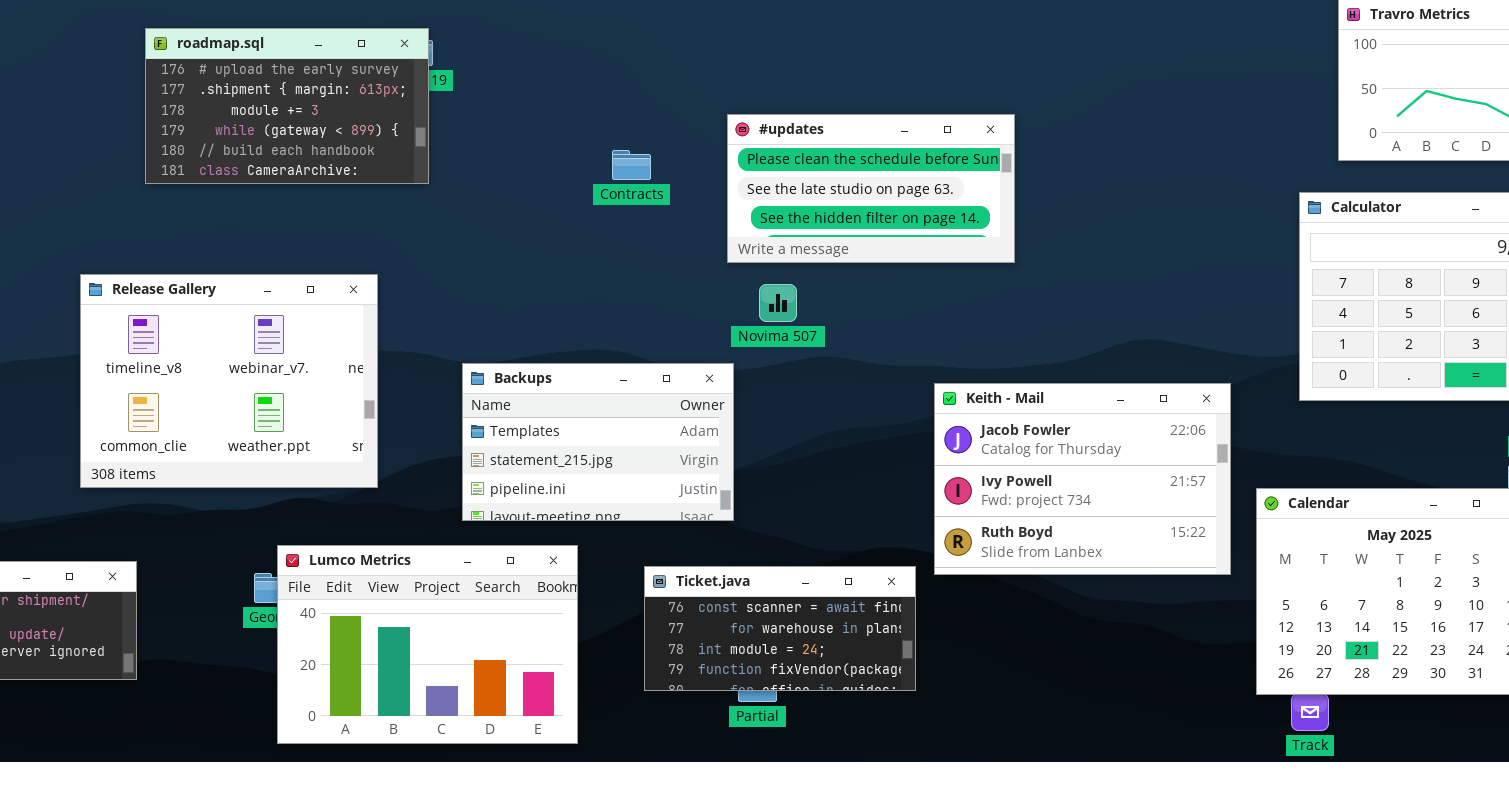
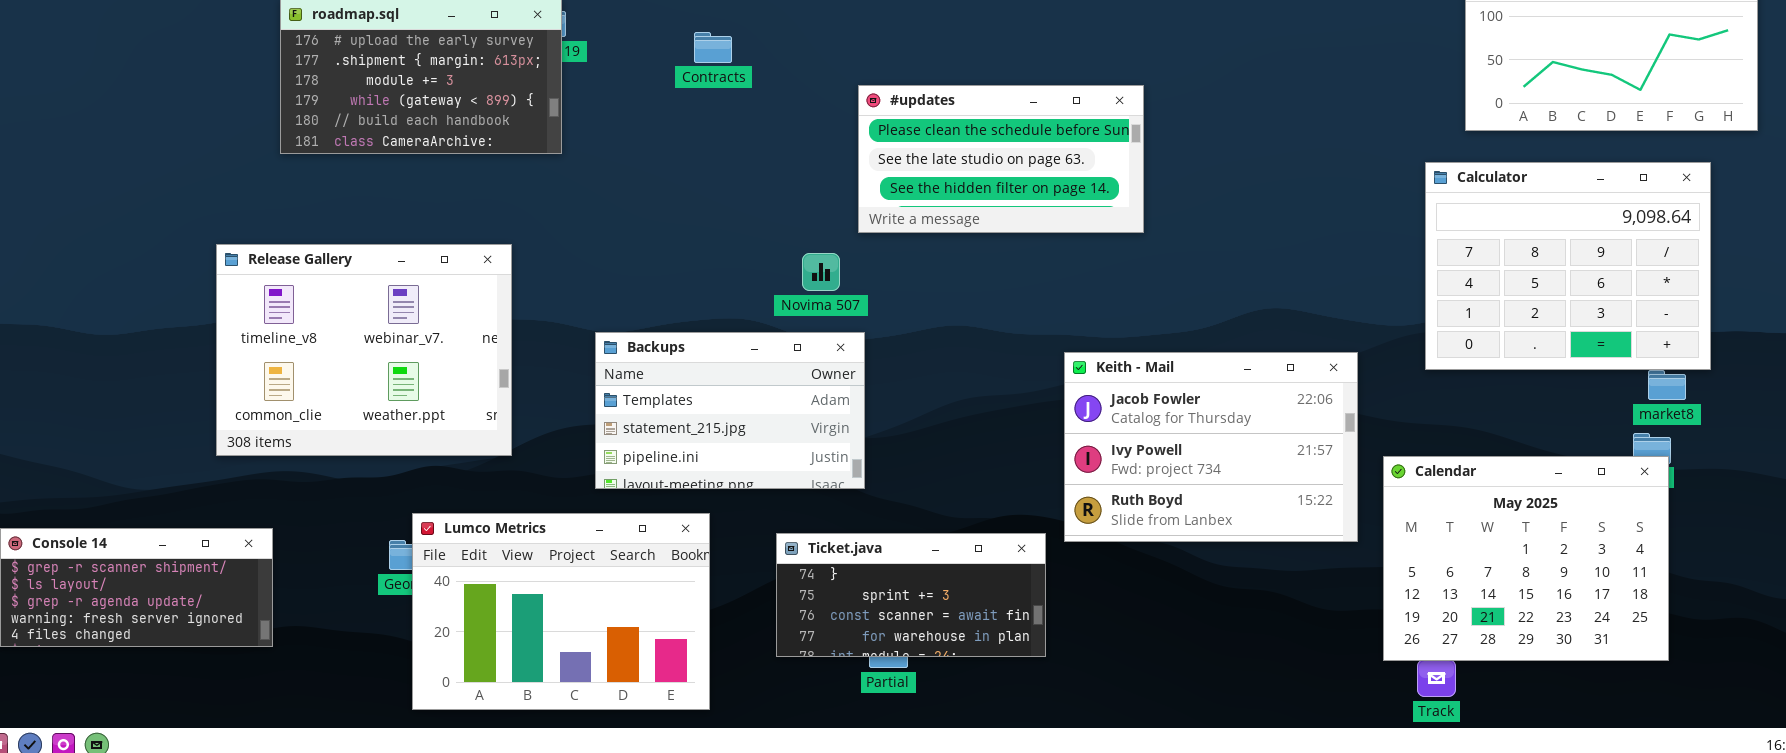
Contracts: [612,150,651,180] -> [694,32,732,63], moved
Novima 507: [759,284,797,322] -> [802,253,840,291], moved
Ticket.java: [644,566,916,691] -> [776,533,1046,657], scrolled up 2 rows

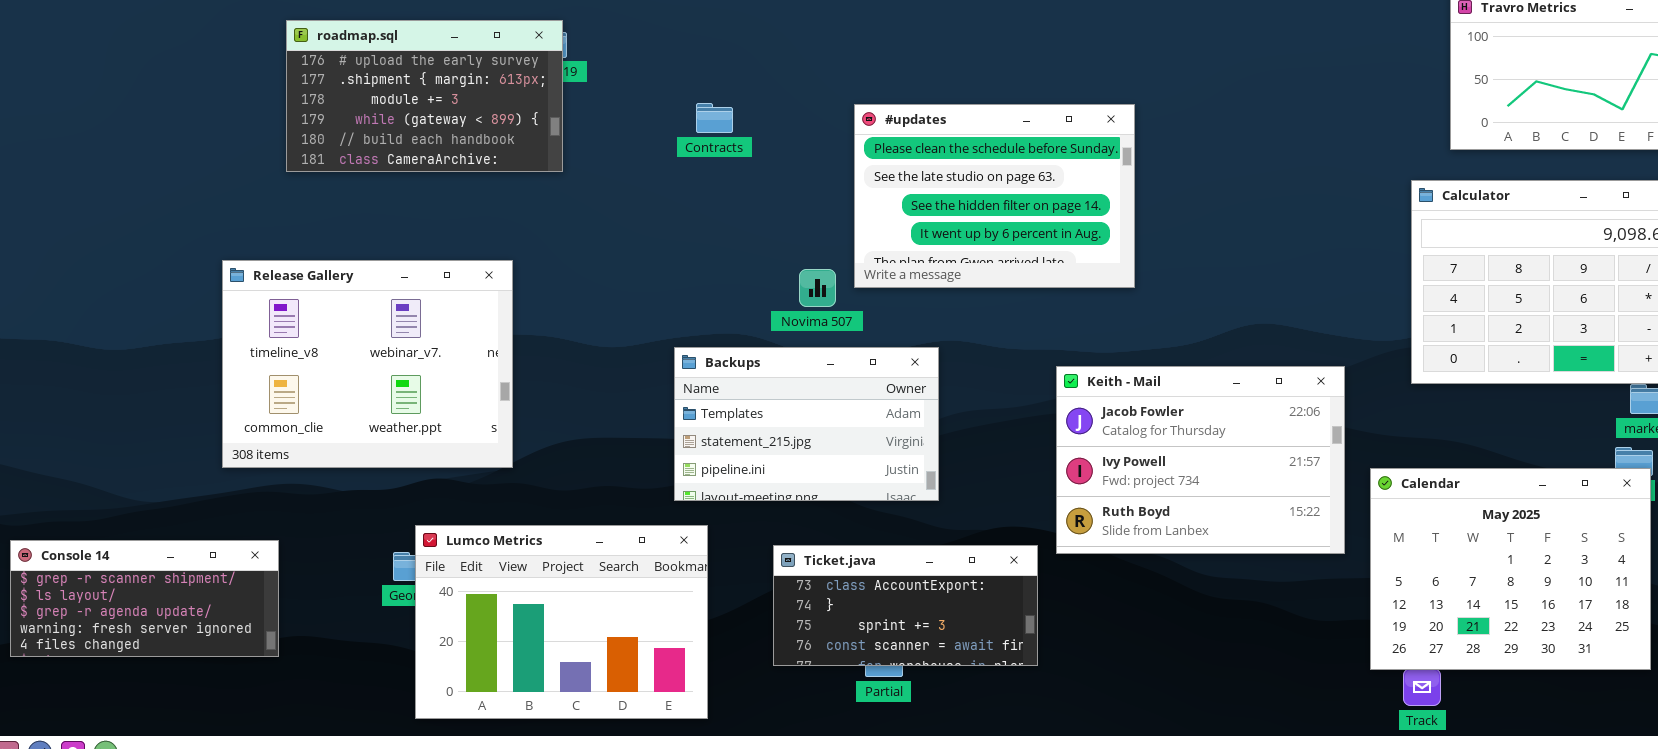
Contracts: [694,32,732,63] -> [696,103,733,133], moved
#updates: [858,85,1144,233] -> [854,104,1135,288], resized
Backups: [595,332,865,489] -> [674,347,939,501], moved
Ticket.java: [776,533,1046,657] -> [773,545,1038,666], scrolled up 1 row

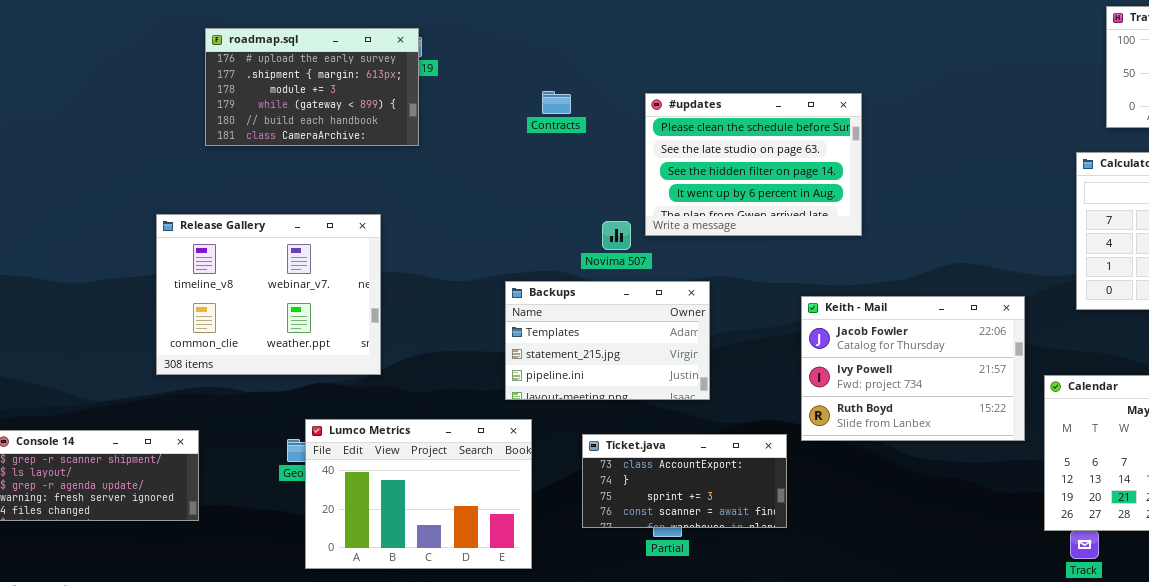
Contracts: [696,103,733,133] -> [542,91,571,114], moved

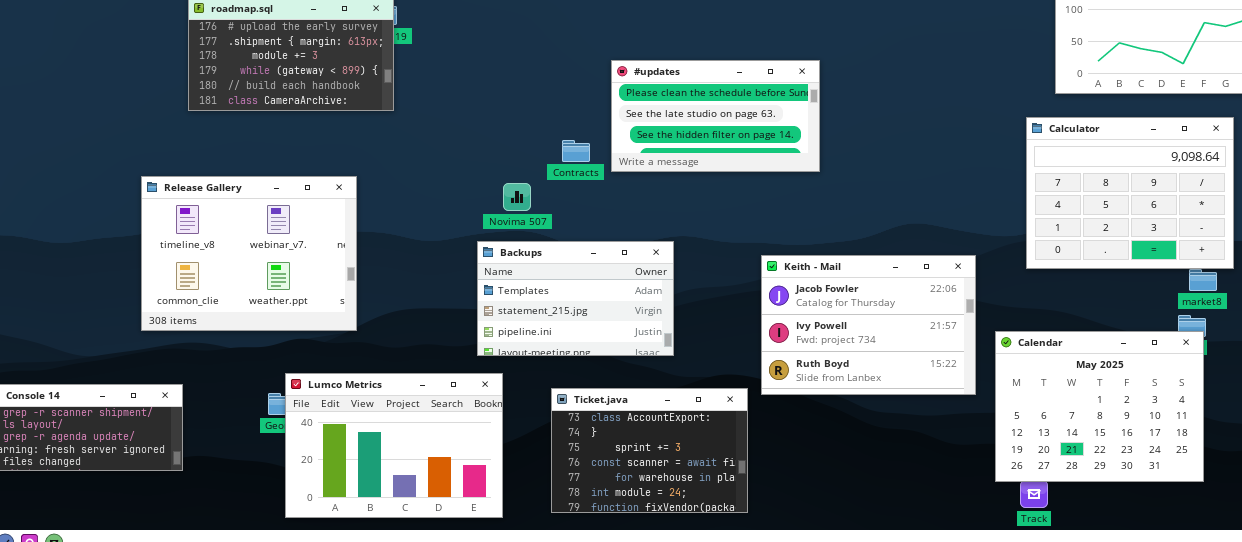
Contracts: [542,91,571,114] -> [562,140,590,162], moved
#updates: [645,93,862,236] -> [611,60,820,172], resized
Novima 507: [602,221,631,250] -> [503,183,531,211], moved
Ticket.java: [582,434,787,528] -> [551,388,748,513], resized

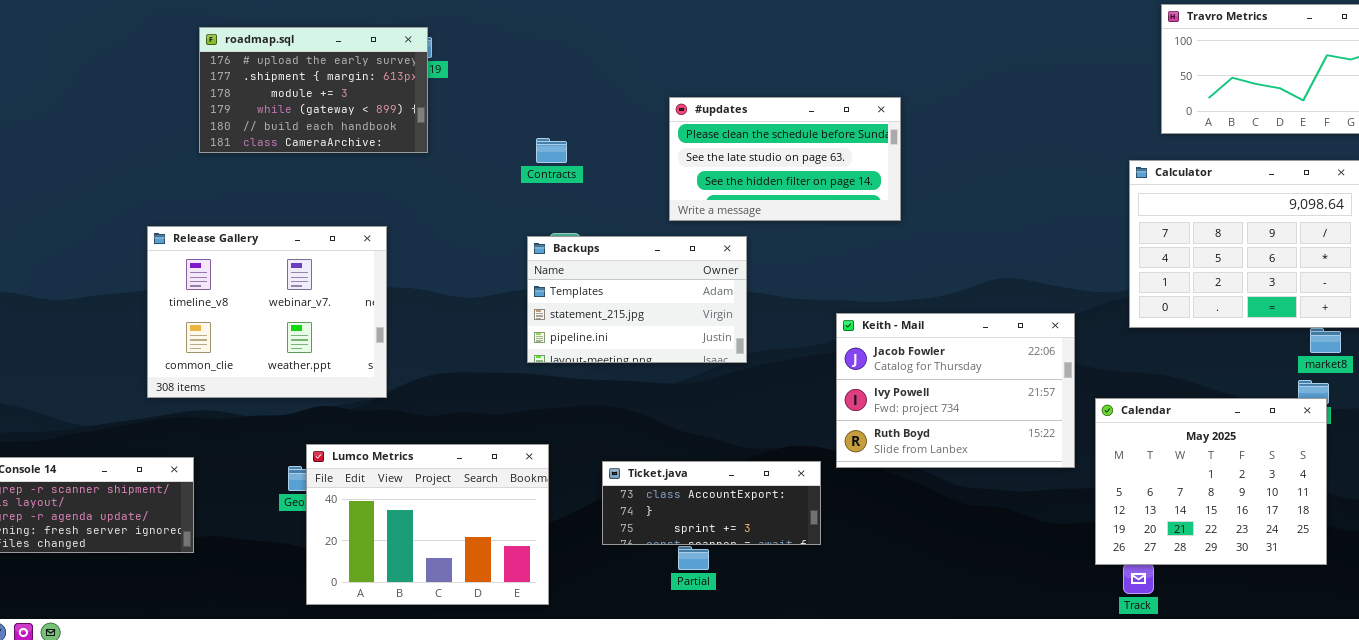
Contracts: [562,140,590,162] -> [536,138,567,163], moved
Backups: [477,241,674,356] -> [527,236,747,363], moved
Ticket.java: [551,388,748,513] -> [602,461,821,545], resized

